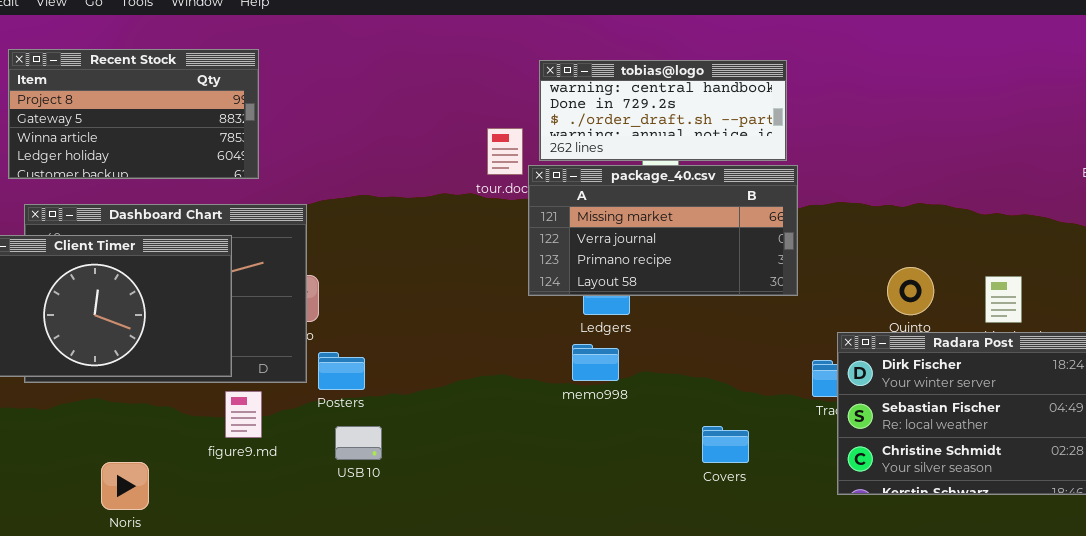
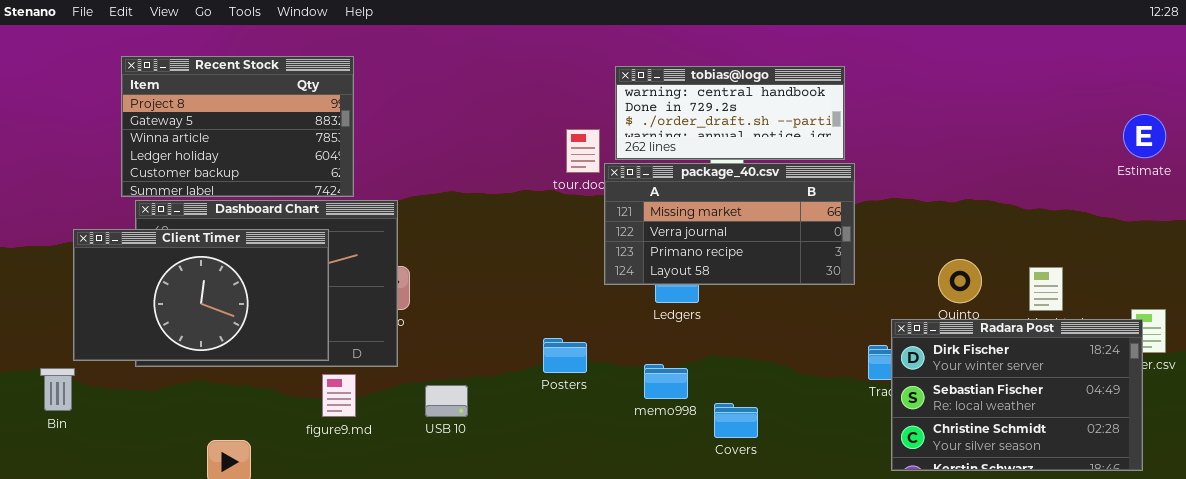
Recent Stock: [8,49,259,179] -> [121,56,354,197], resized
memo998: [572,344,619,381] -> [644,364,688,399], moved
Posters: [318,352,365,390] -> [543,338,587,373], moved
USB 10: [335,426,382,460] -> [425,385,468,417], moved
Covers: [702,426,749,463] -> [714,403,758,438], moved

